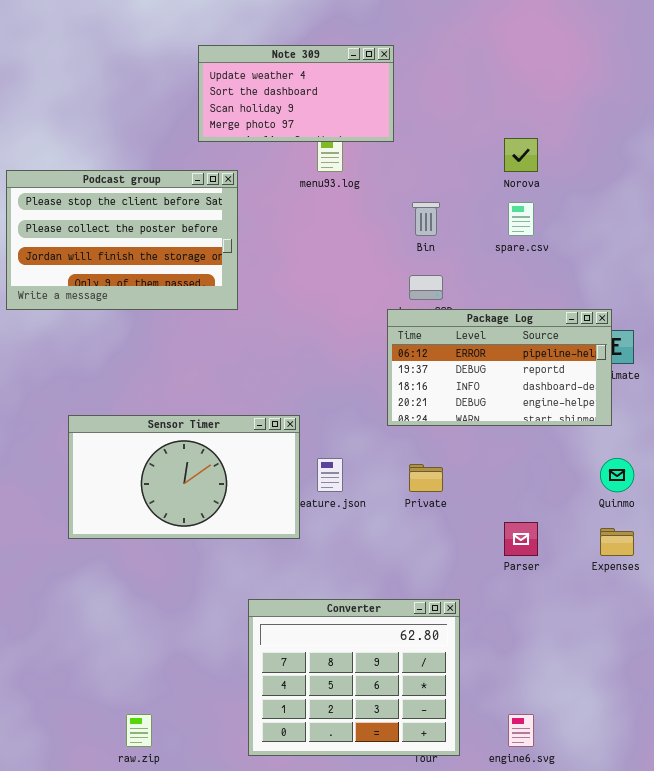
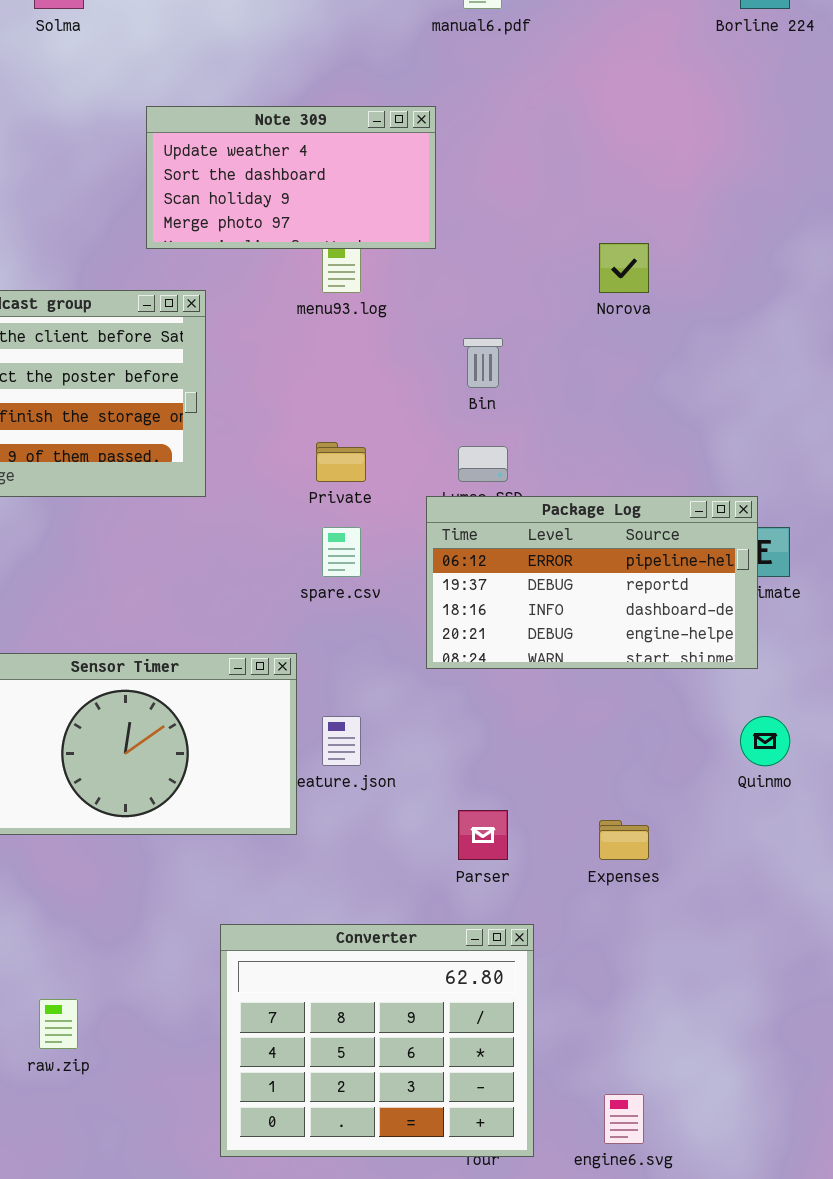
spare.csv: [508,202,534,236] -> [322,527,361,577], moved
Private: [409,464,443,492] -> [316,442,366,482], moved
Parser: [504,522,538,556] -> [458,810,508,860], moved
Expenses: [600,528,634,556] -> [599,820,649,860], moved
raw.zip: [126,714,152,747] -> [39,999,78,1049], moved

